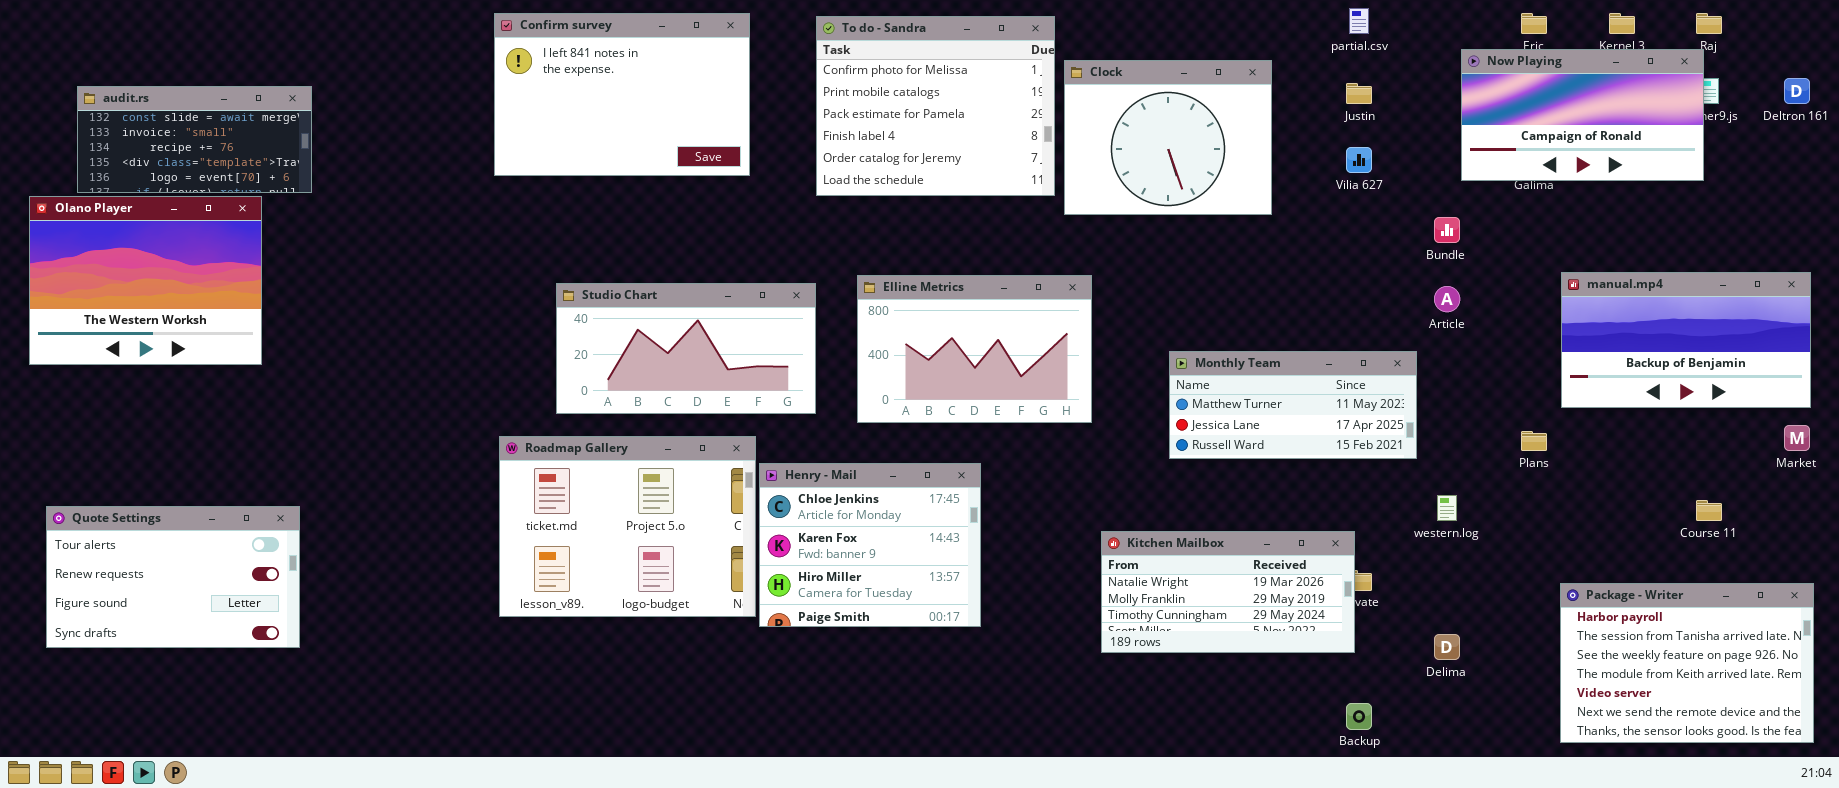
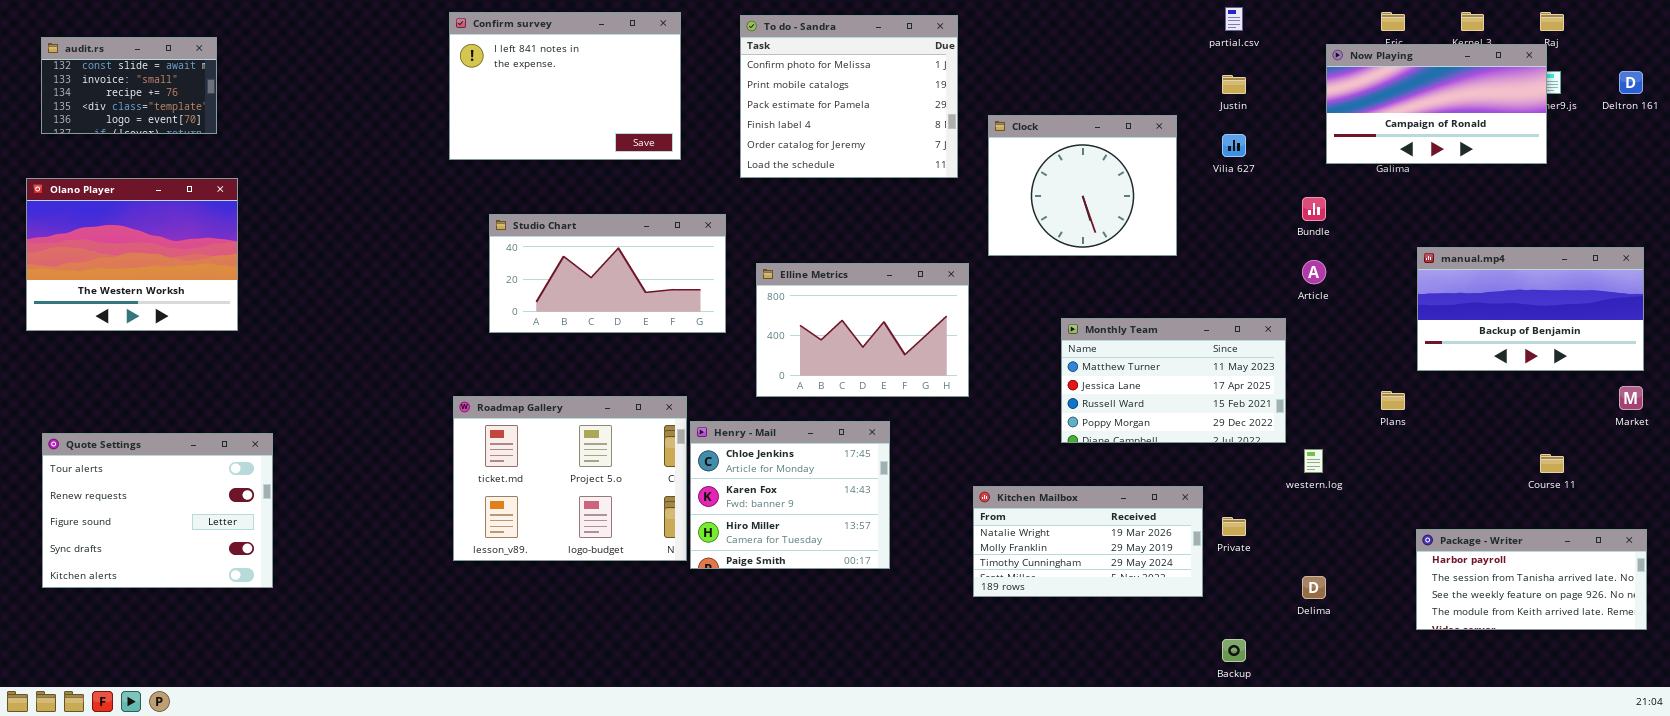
Clock: [1064,60,1272,215] -> [988,115,1177,256], moved
audit.rs: [77,86,312,193] -> [41,37,217,134], moved, resized
Elline Metrics: [857,275,1092,423] -> [756,263,969,397], moved
Studio Chart: [556,283,816,414] -> [489,214,726,333], moved
Monthly Team: [1169,351,1417,459] -> [1061,318,1286,443], resized
Quote Settings: [46,506,300,648] -> [42,433,273,588], resized
Kitchen Mailbox: [1101,531,1355,653] -> [973,486,1203,597], moved
Package - Writer: [1560,583,1814,743] -> [1416,529,1647,630], resized

